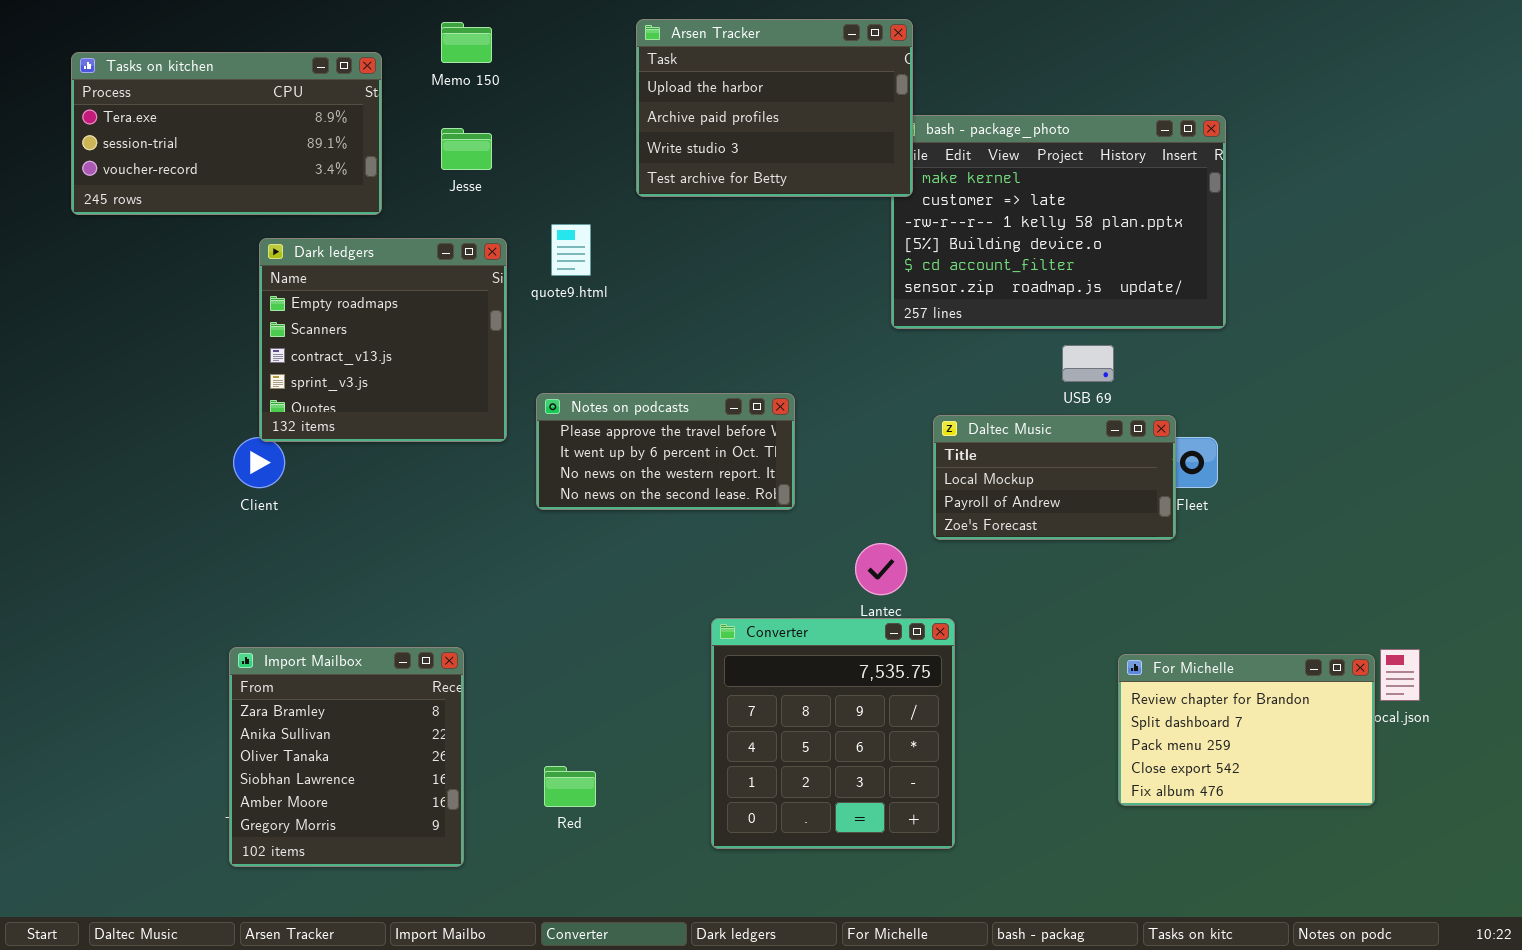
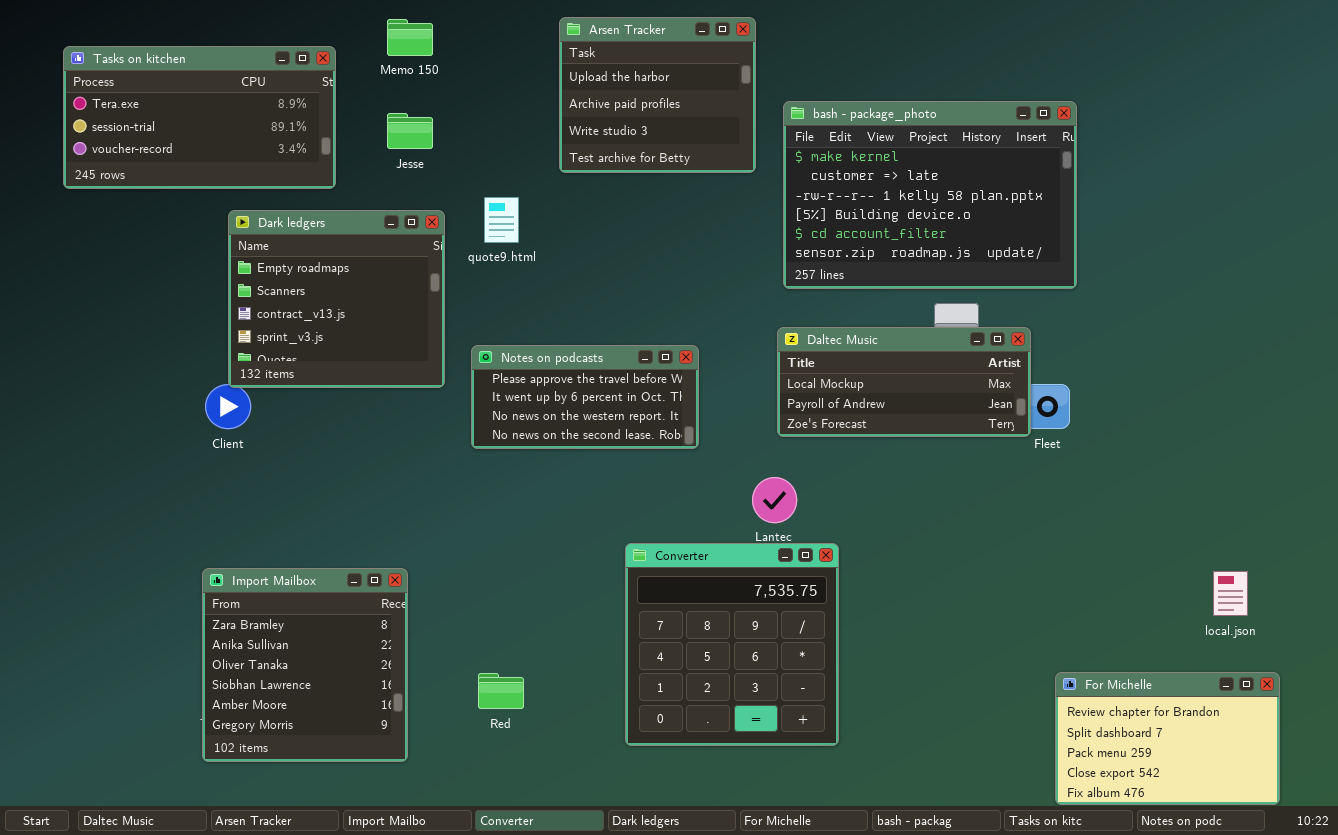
Arsen Tracker: [636,19,913,197] -> [559,17,756,173], resized
Daltec Music: [933,415,1176,540] -> [777,327,1031,437], moved, resized
For Michelle: [1118,654,1375,806] -> [1055,672,1280,805], moved

